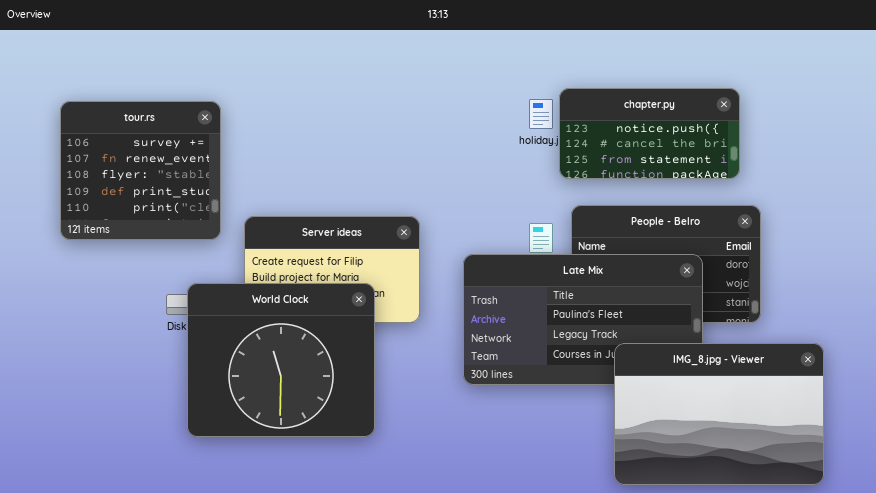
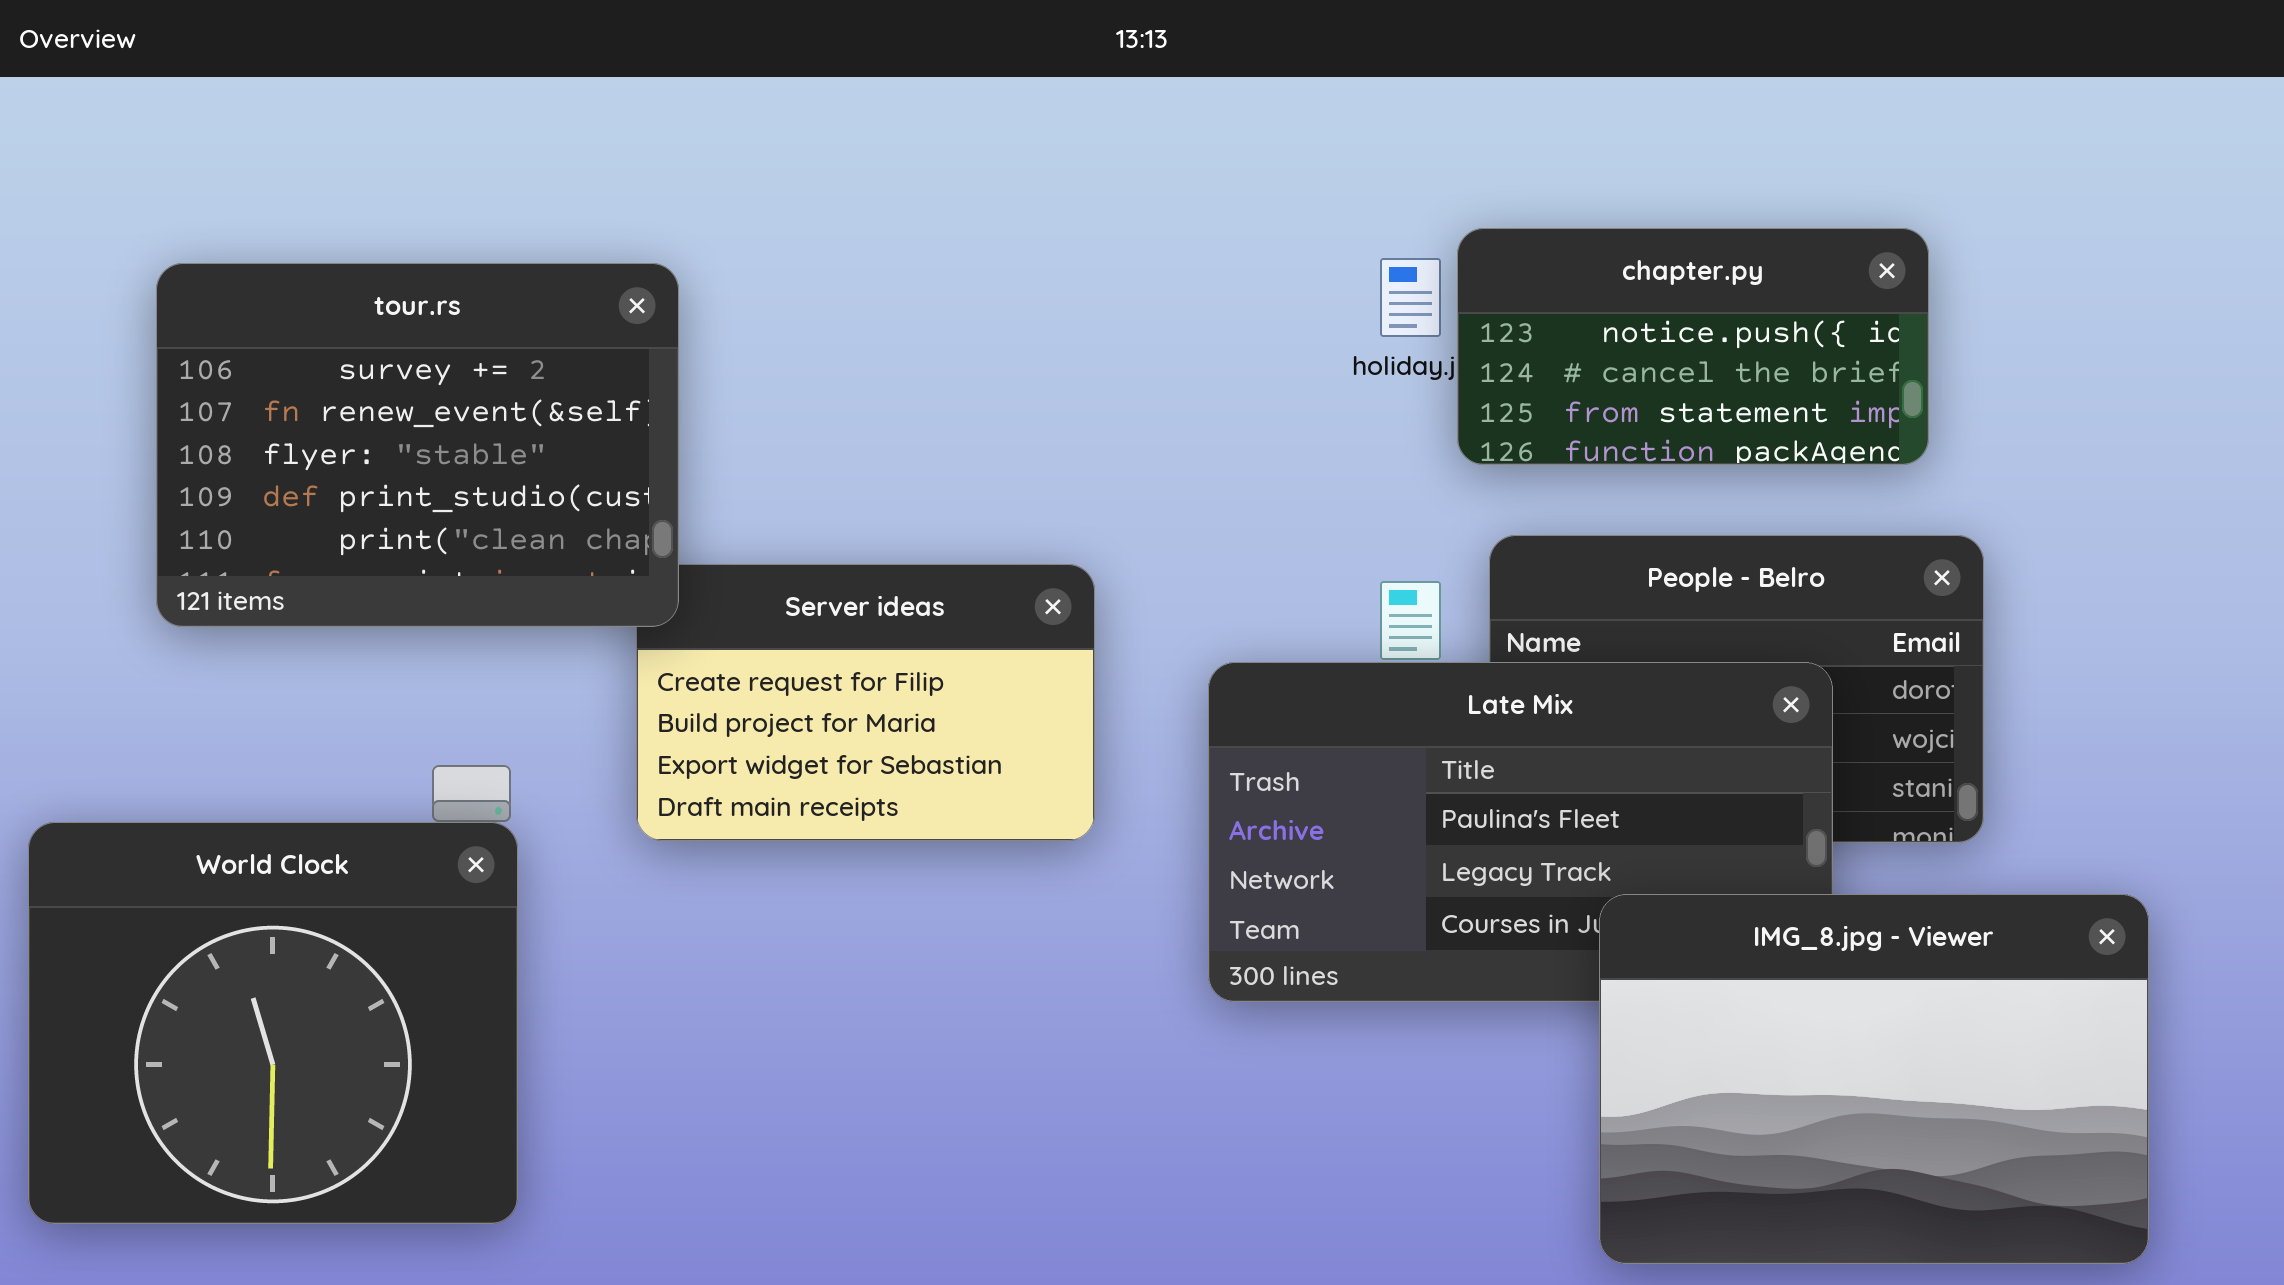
tour.rs: [60,101,221,240] -> [156,263,679,627], resized
World Clock: [187,283,375,437] -> [28,822,518,1224], moved

